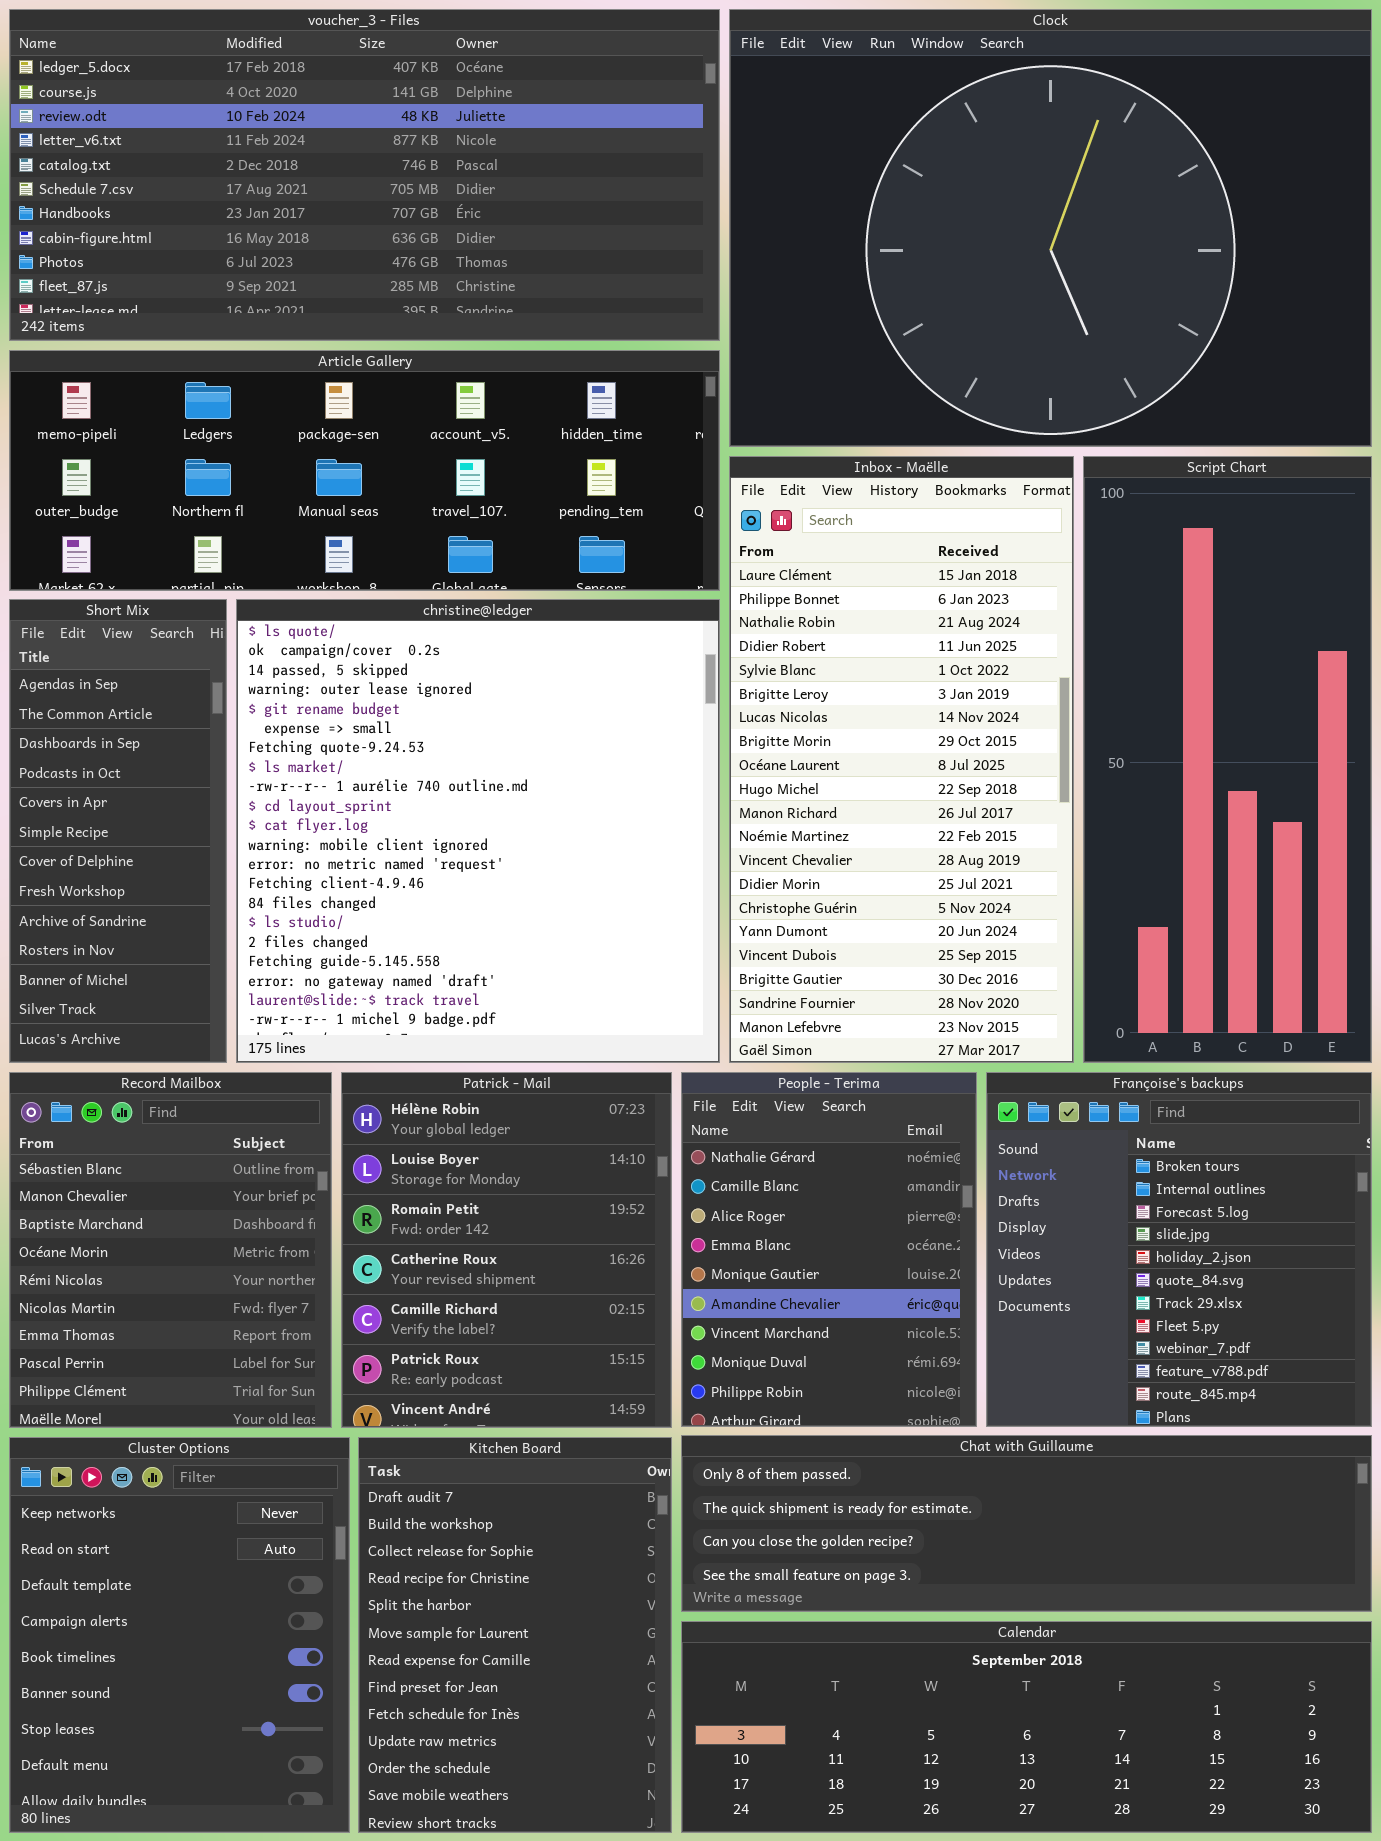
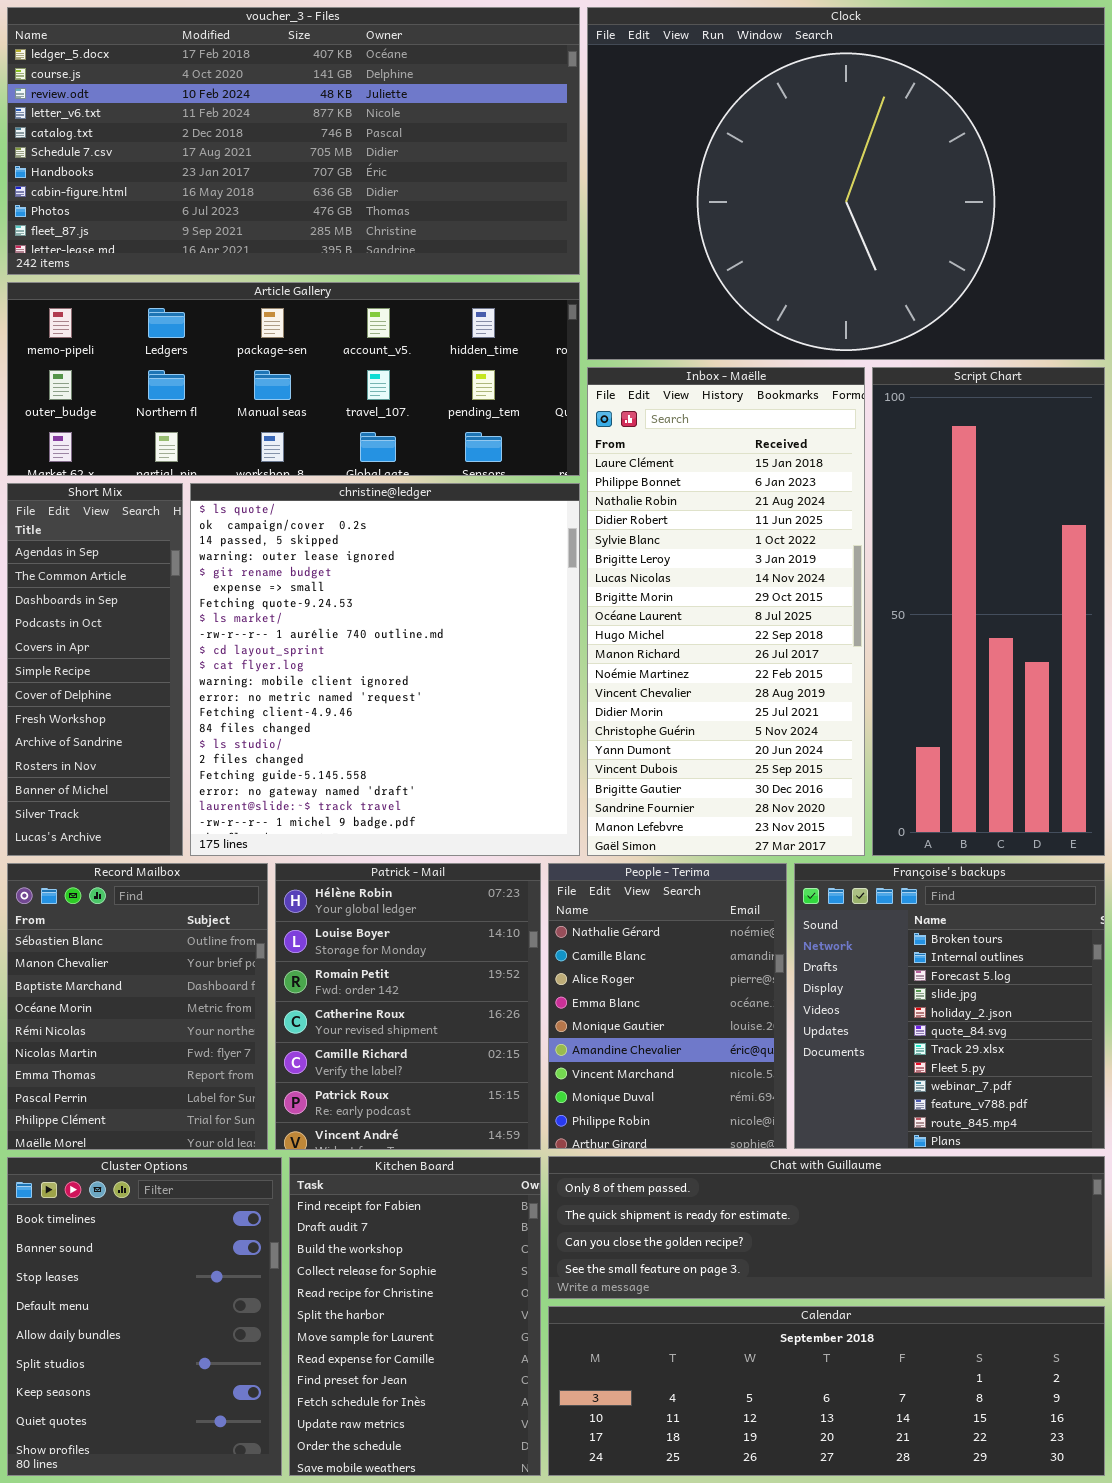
Cluster Options: [9,1437,350,1833] -> [7,1157,282,1476], scrolled down 4 rows
Kitchen Board: [358,1437,672,1833] -> [289,1157,541,1476], scrolled up 1 row

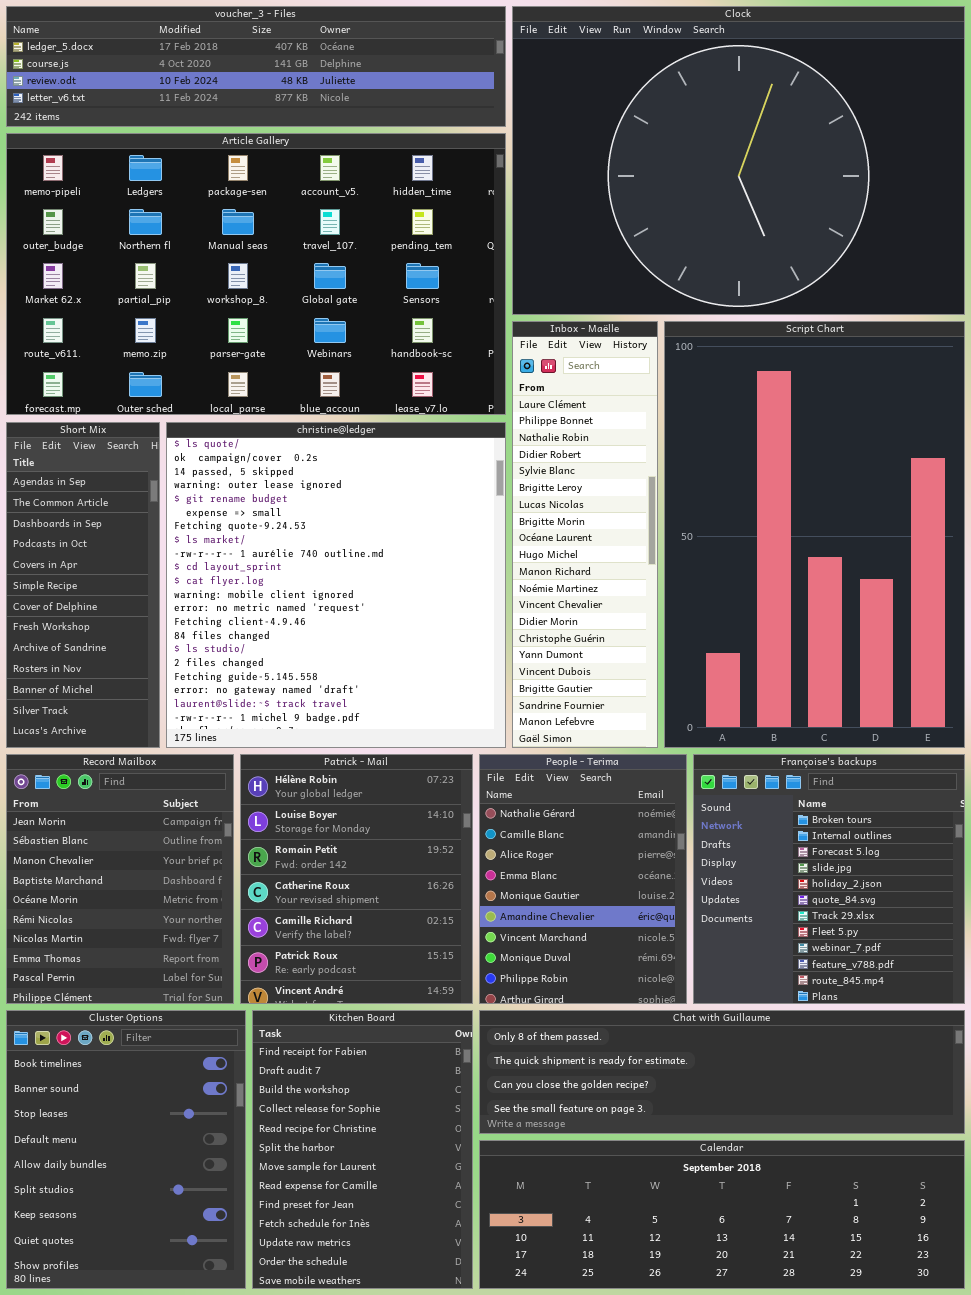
voucher_3 - Files: [7,7,580,275] -> [6,6,506,127], resized
Article Gallery: [7,282,580,476] -> [6,133,506,415], resized
Inbox - Maëlle: [587,367,865,856] -> [512,321,658,748], resized
Script Chart: [872,367,1105,856] -> [664,321,965,748], resized
Record Mailbox: [7,863,268,1150] -> [6,754,234,1004], scrolled up 1 row

